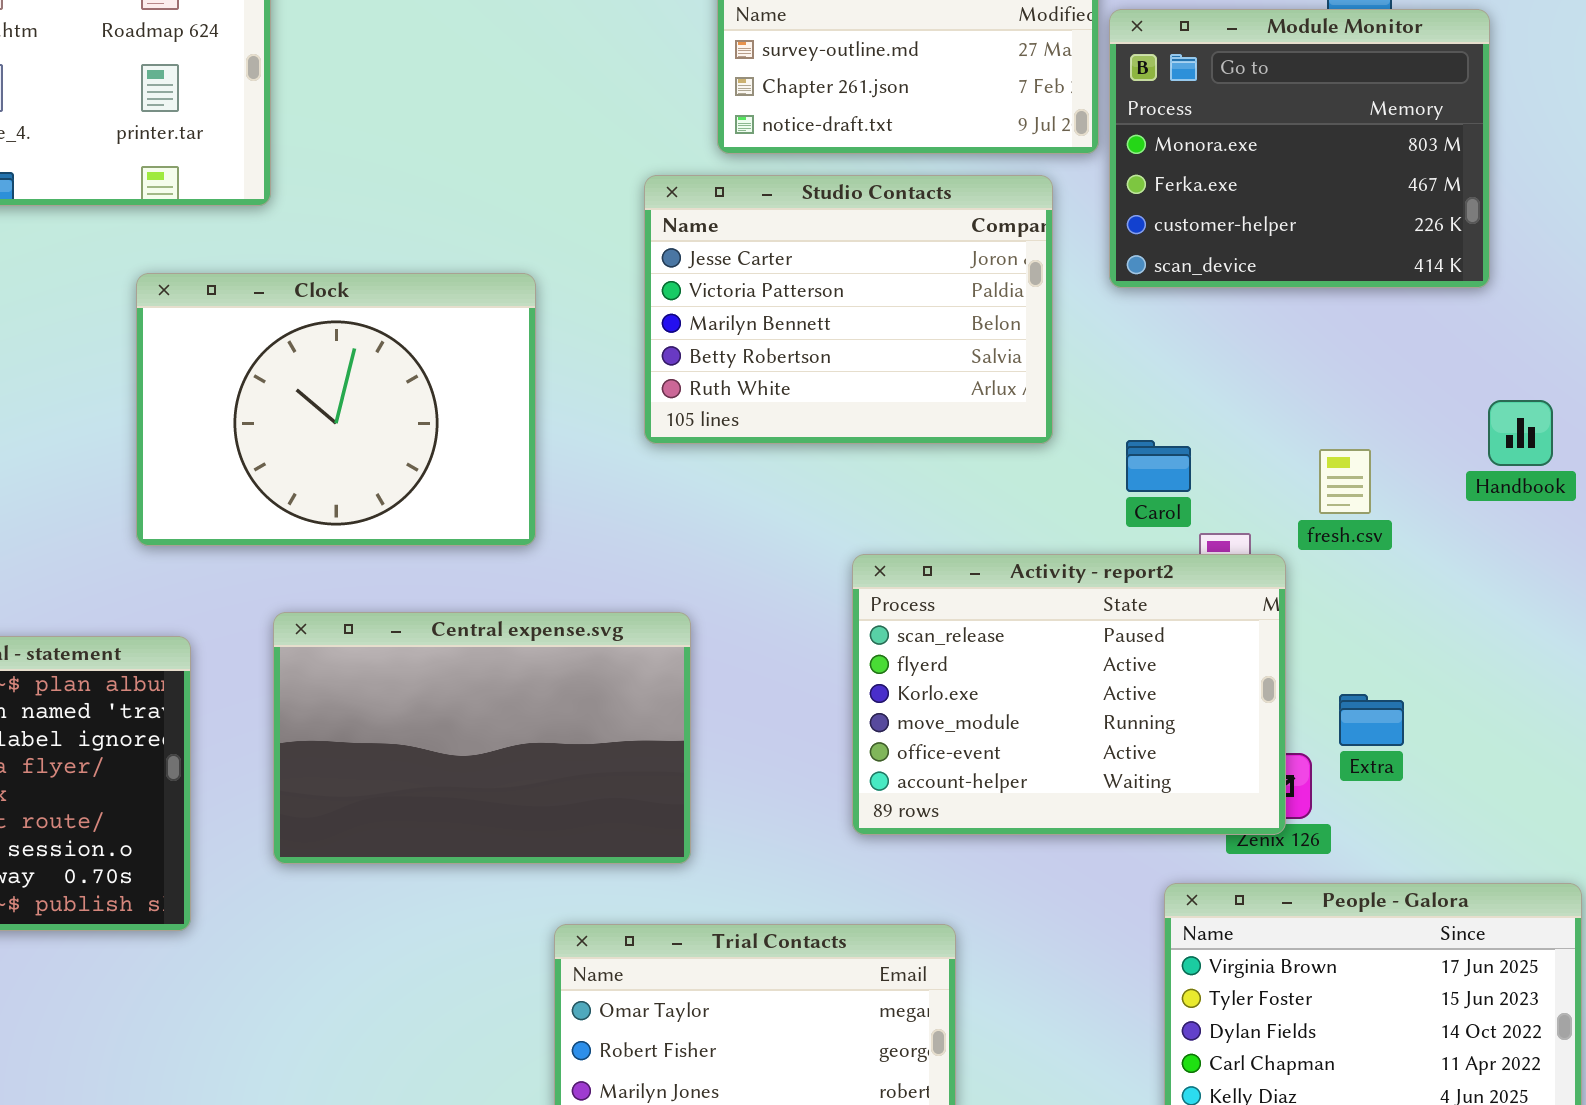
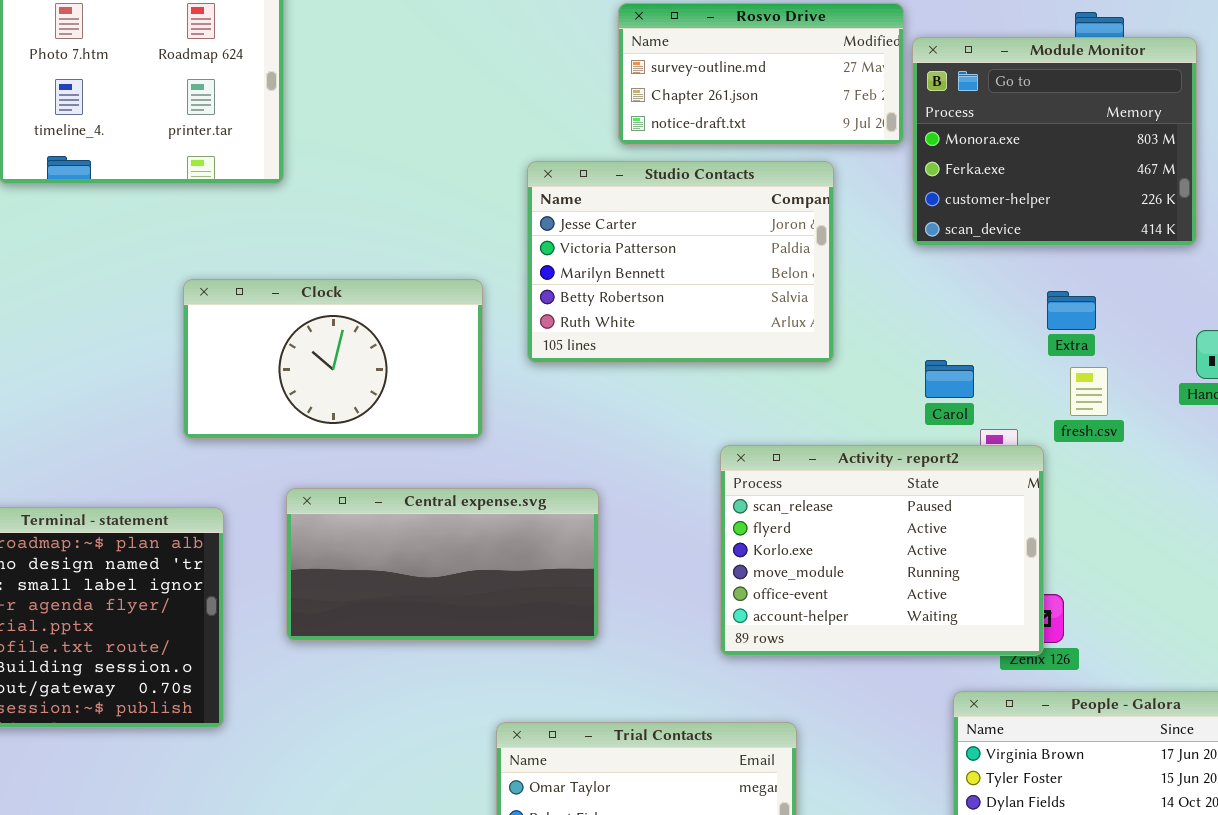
Studio Contacts: [644,175,1053,444] -> [527,161,834,363], moved
Clock: [136,273,536,546] -> [183,279,483,439], resized
Central expense.svg: [273,612,691,864] -> [286,488,599,641], resized
Extra: [1339,694,1404,746] -> [1047,291,1096,330], moved

